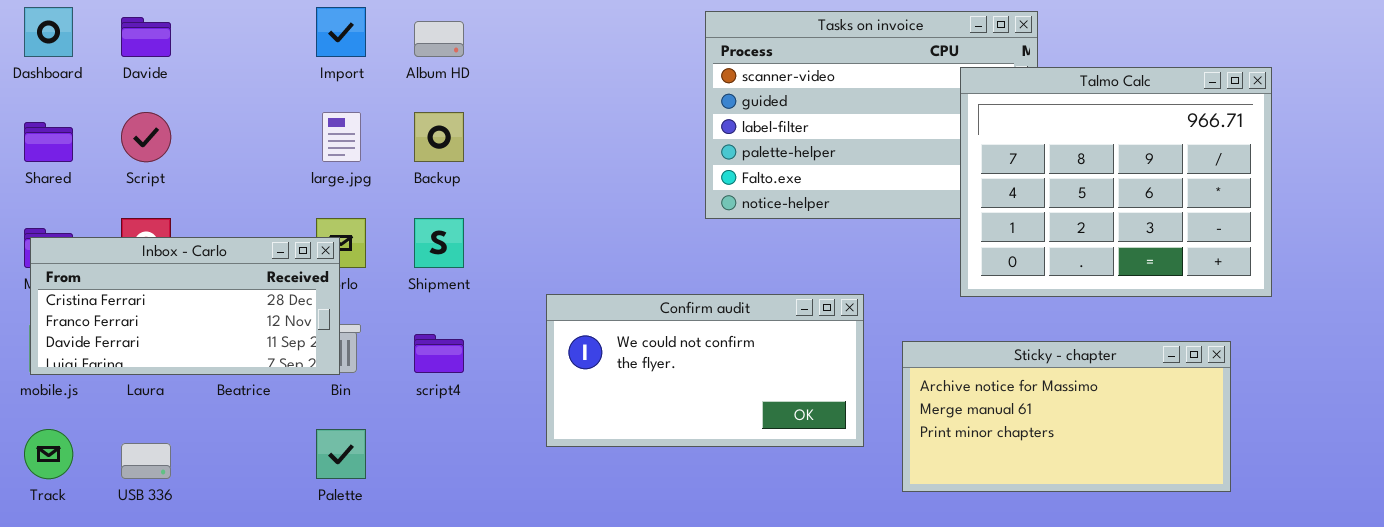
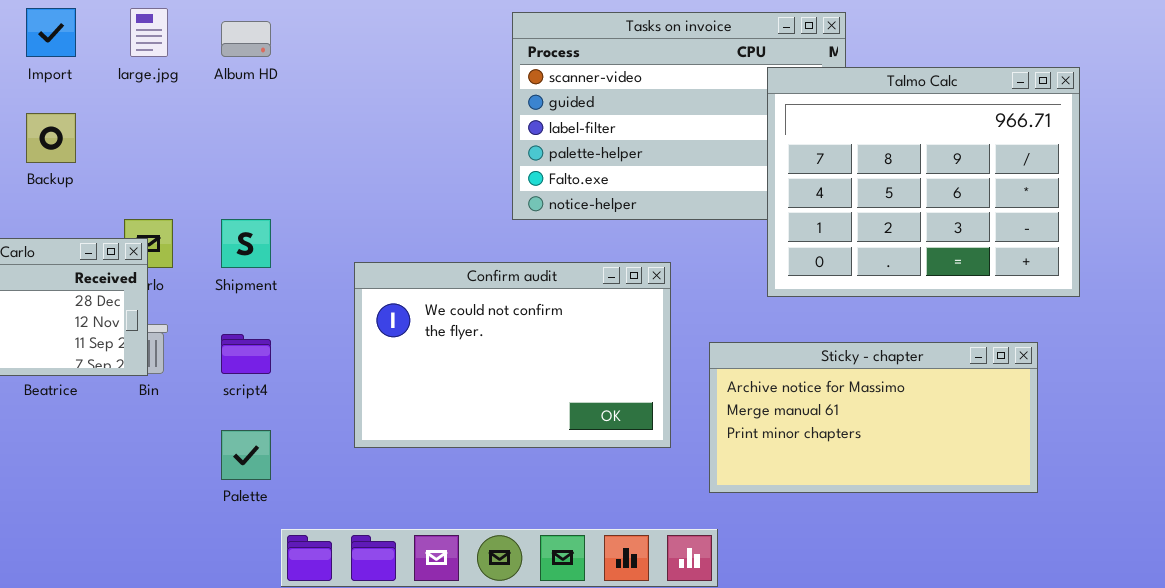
Import: [316,7,366,57] -> [26,8,76,57], moved
large.jpg: [322,112,361,162] -> [130,8,168,57], moved
Backup: [414,112,464,162] -> [26,113,76,163], moved
Confirm audit: [546,294,864,447] -> [354,262,671,448], resized
Palette: [316,429,366,479] -> [221,430,271,480], moved

